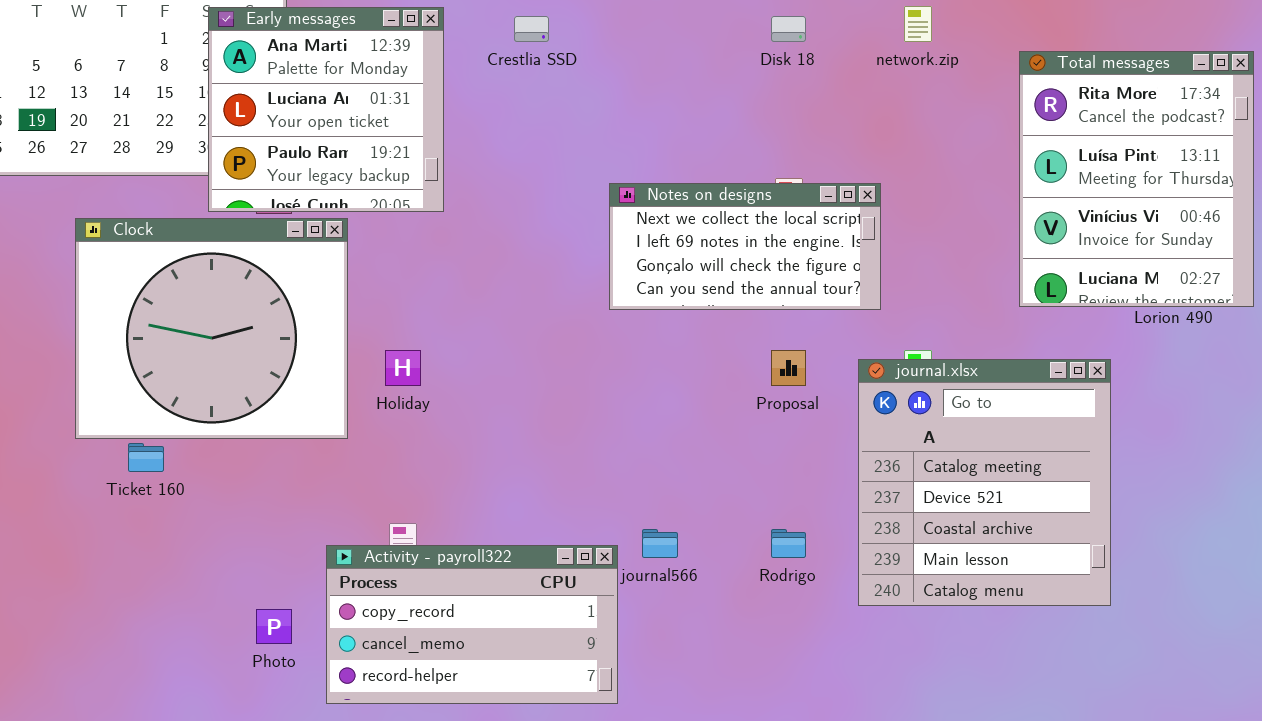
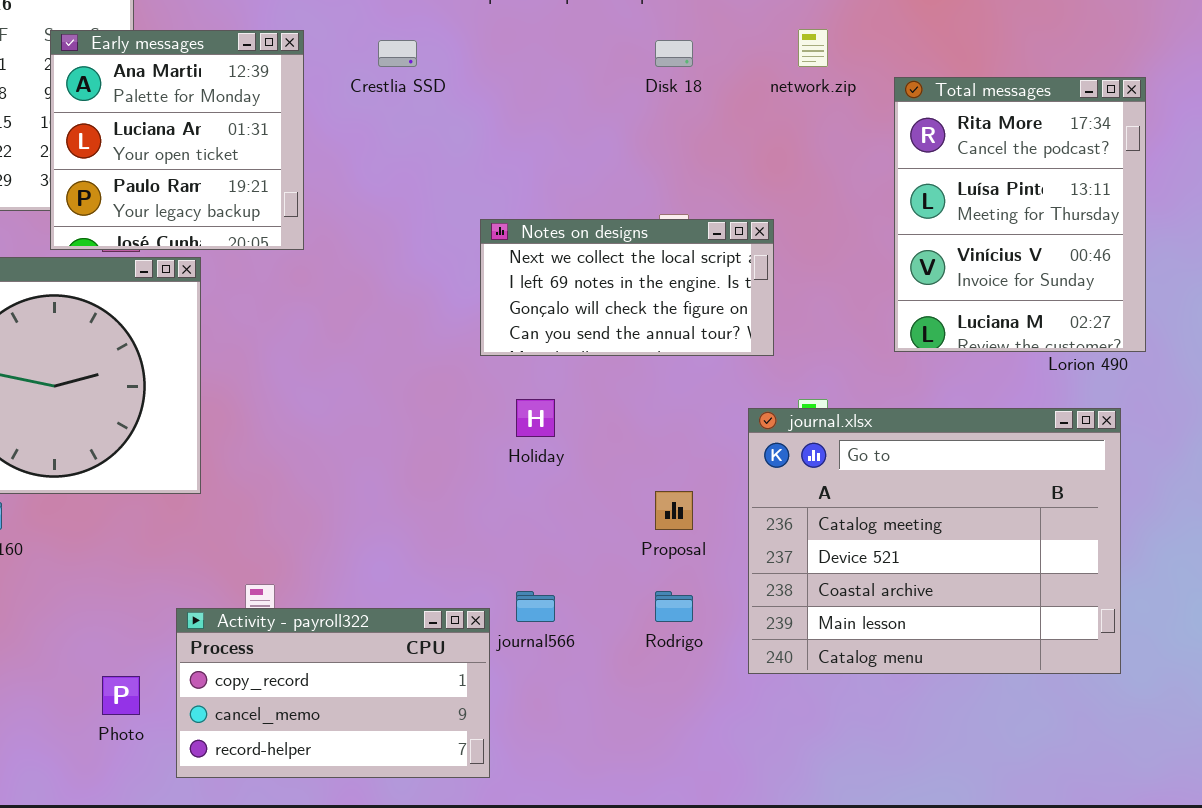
Total messages: [1019,51,1254,307] -> [894,77,1146,352], moved
Holiday: [385,350,421,386] -> [516,399,555,437], moved
Proposal: [771,350,806,386] -> [655,491,693,530], moved
journal.xlsx: [858,359,1111,606] -> [748,408,1121,674], resized

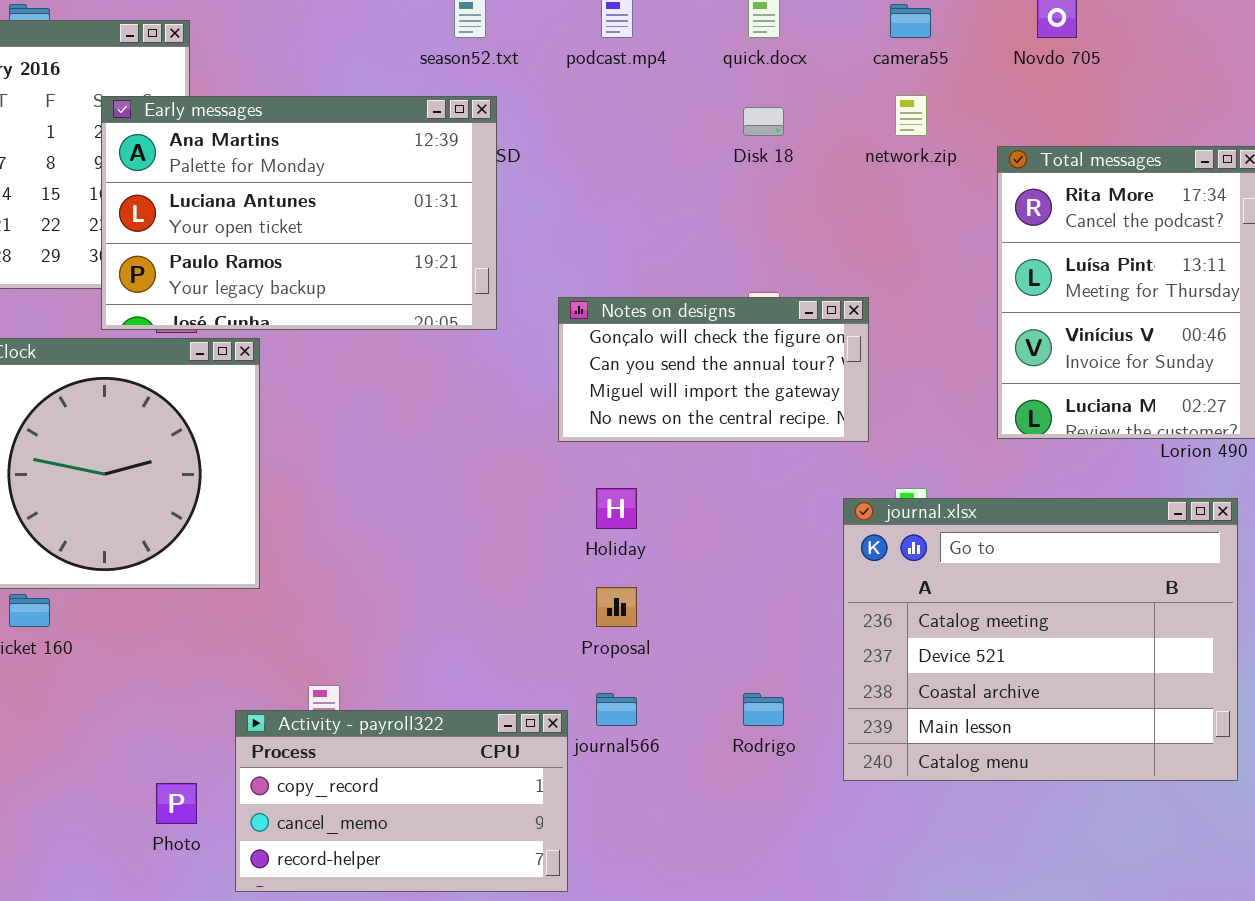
Early messages: [50,30,304,250] -> [101,96,497,330], resized
Notes on designs: [480,219,774,356] -> [558,297,869,442], scrolled down 2 rows
Proposal: [655,491,693,530] -> [596,587,637,627], moved

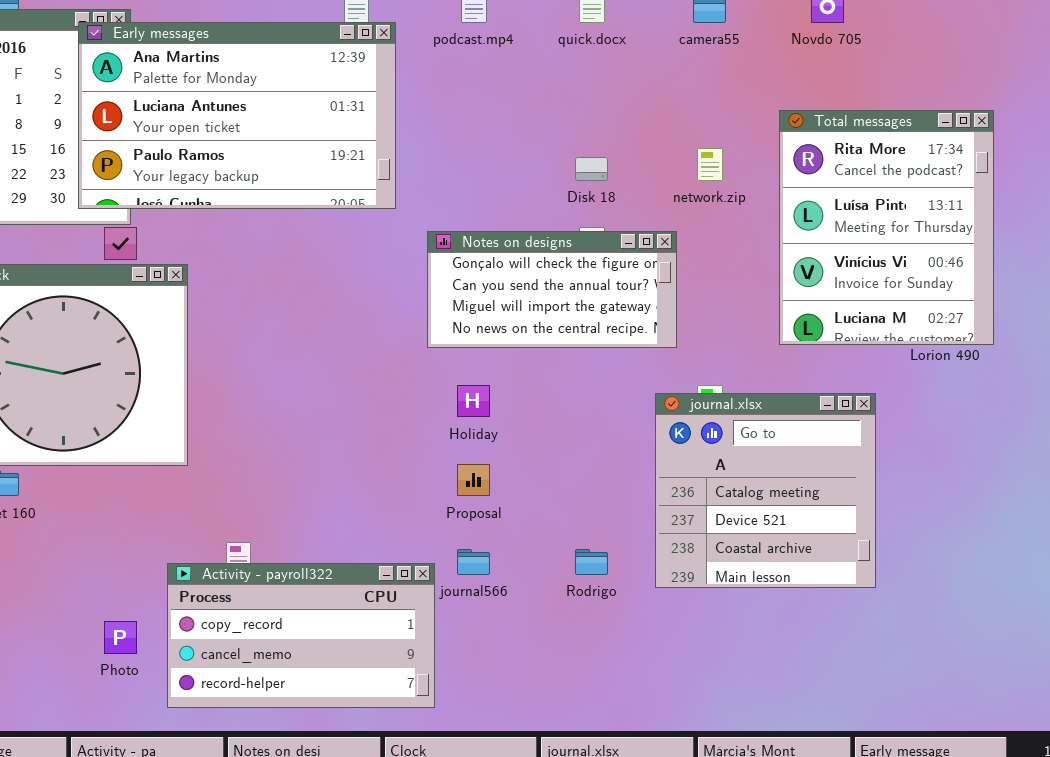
network.zip: [895,95,927,136] -> [697,148,723,181], moved
Early messages: [101,96,497,330] -> [78,22,396,209], moved
Disk 18: [743,107,784,136] -> [575,157,608,181], moved
journal.xlsx: [843,498,1238,781] -> [655,393,876,588], resized

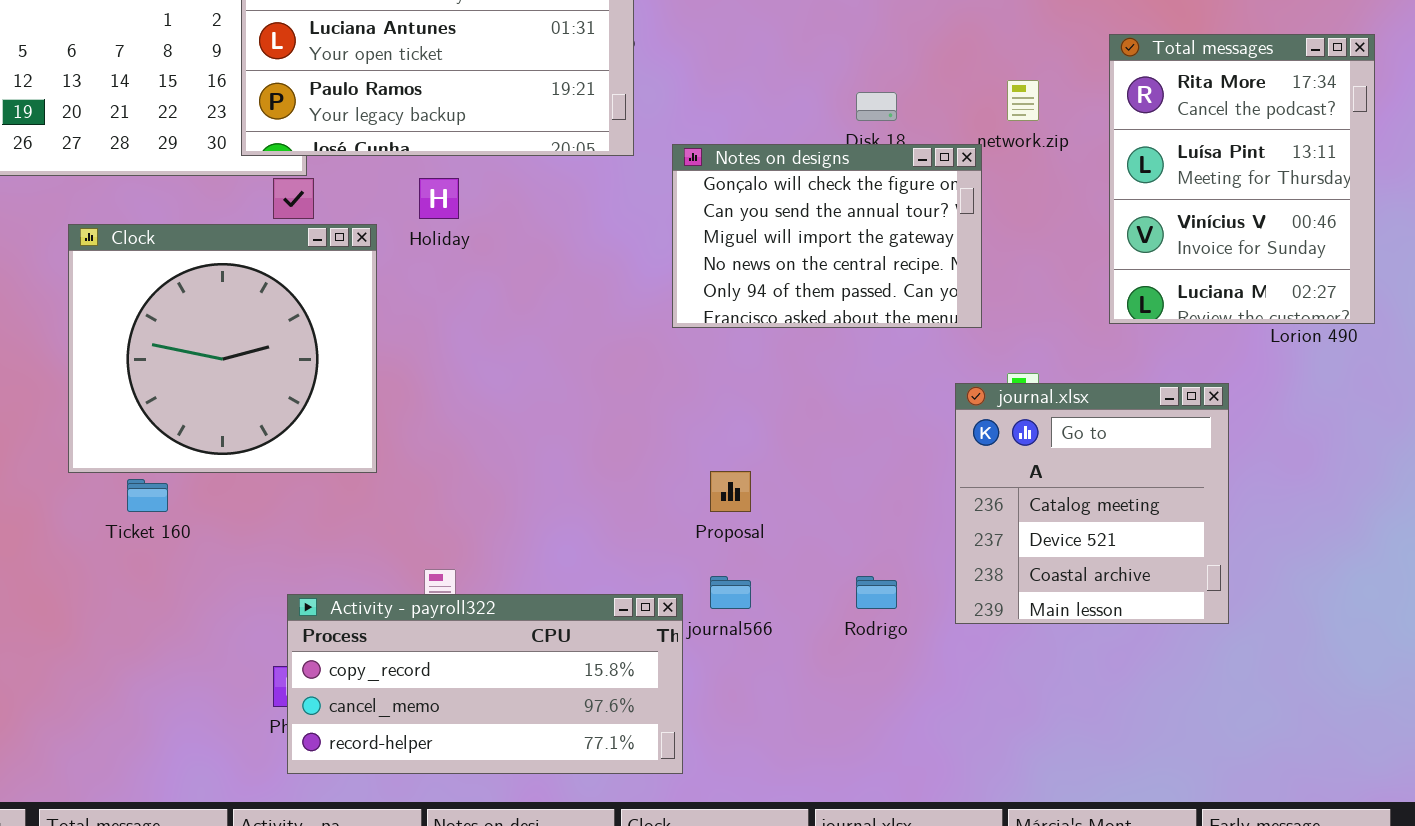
Notes on designs: [427,231,677,348] -> [672,144,982,328], resized
Holiday: [457,385,490,417] -> [419,178,459,219], moved
Activity - payroll322: [167,563,435,708] -> [287,594,683,774], resized

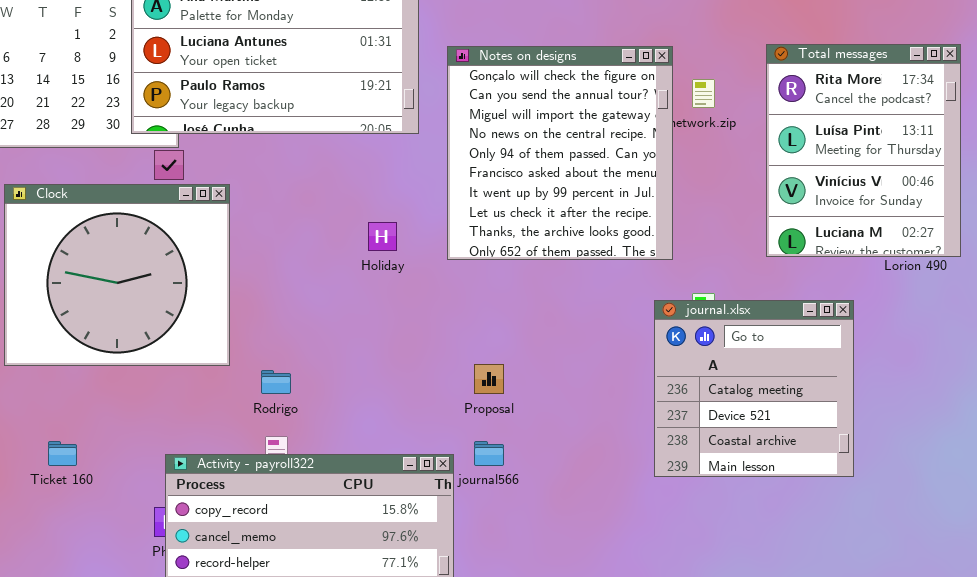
Notes on designs: [672,144,982,328] -> [447,46,673,260], resized
Holiday: [419,178,459,219] -> [368,222,397,251], moved
Ticket 160: [127,479,168,512] -> [48,441,77,466], moved
Rodrigo: [856,576,897,609] -> [261,370,291,394], moved

